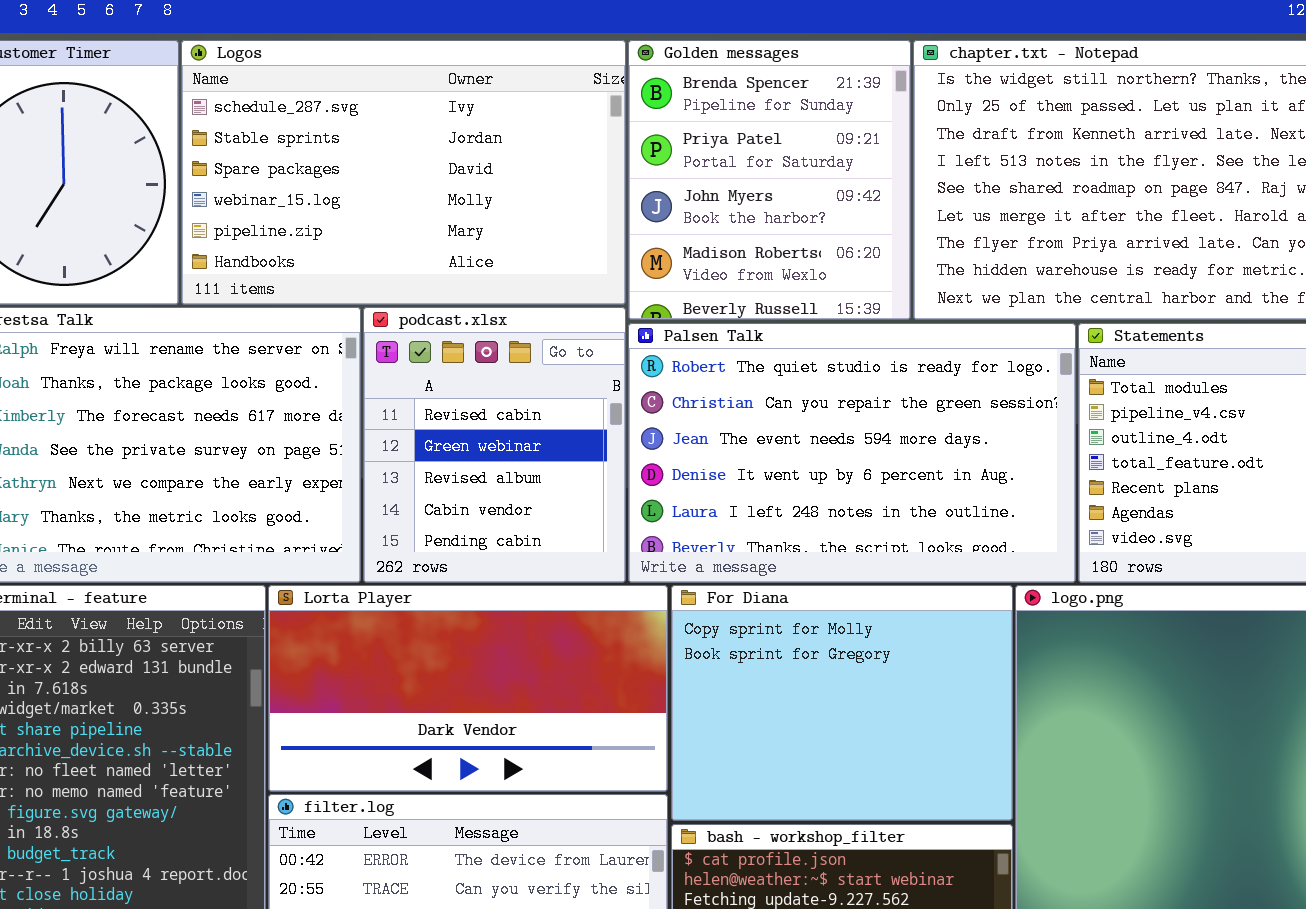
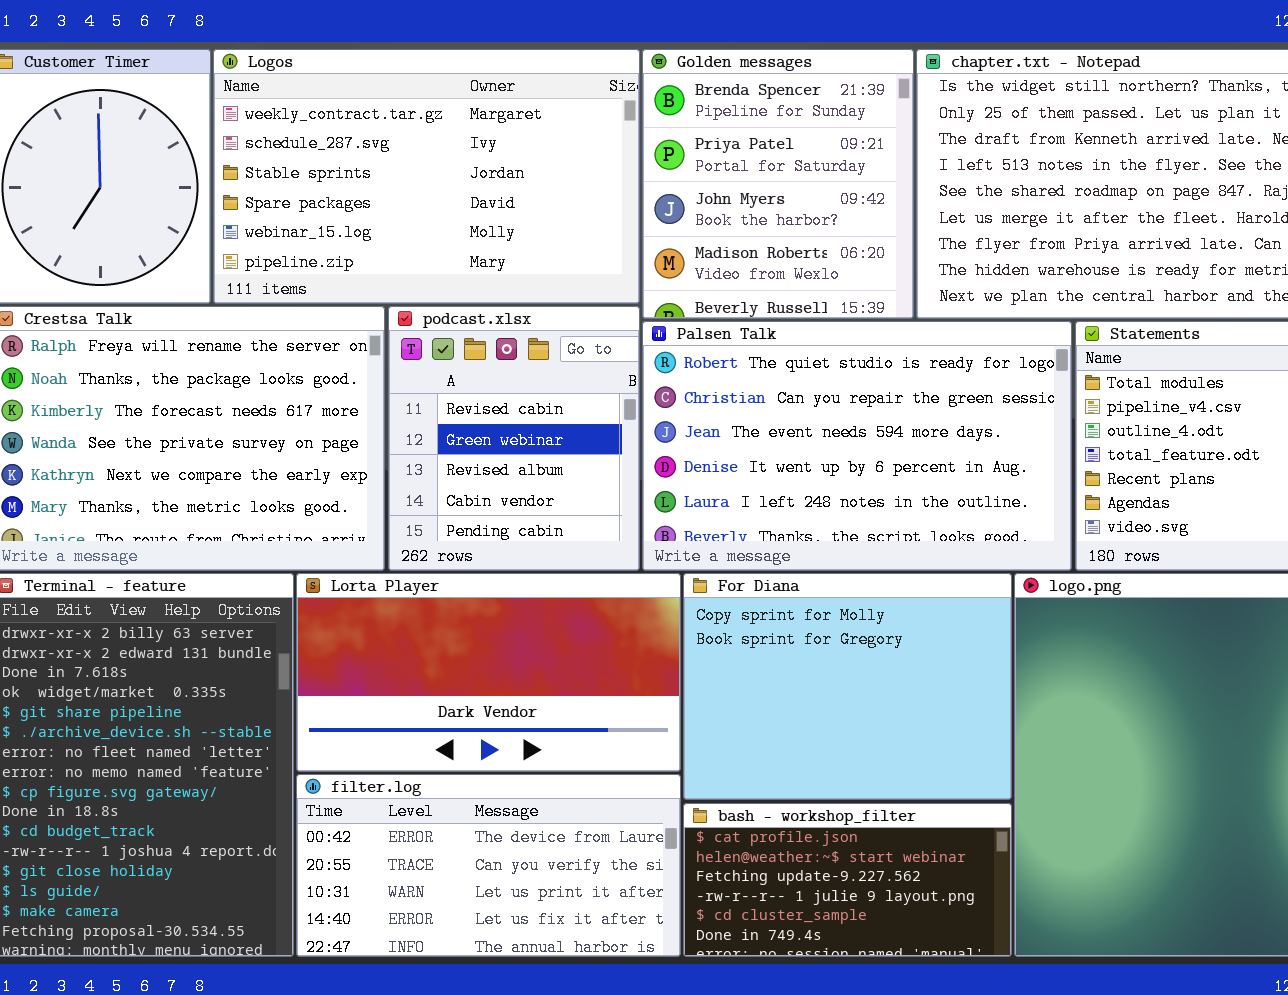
Logos: [181,40,626,305] -> [213,49,640,304], scrolled up 1 row

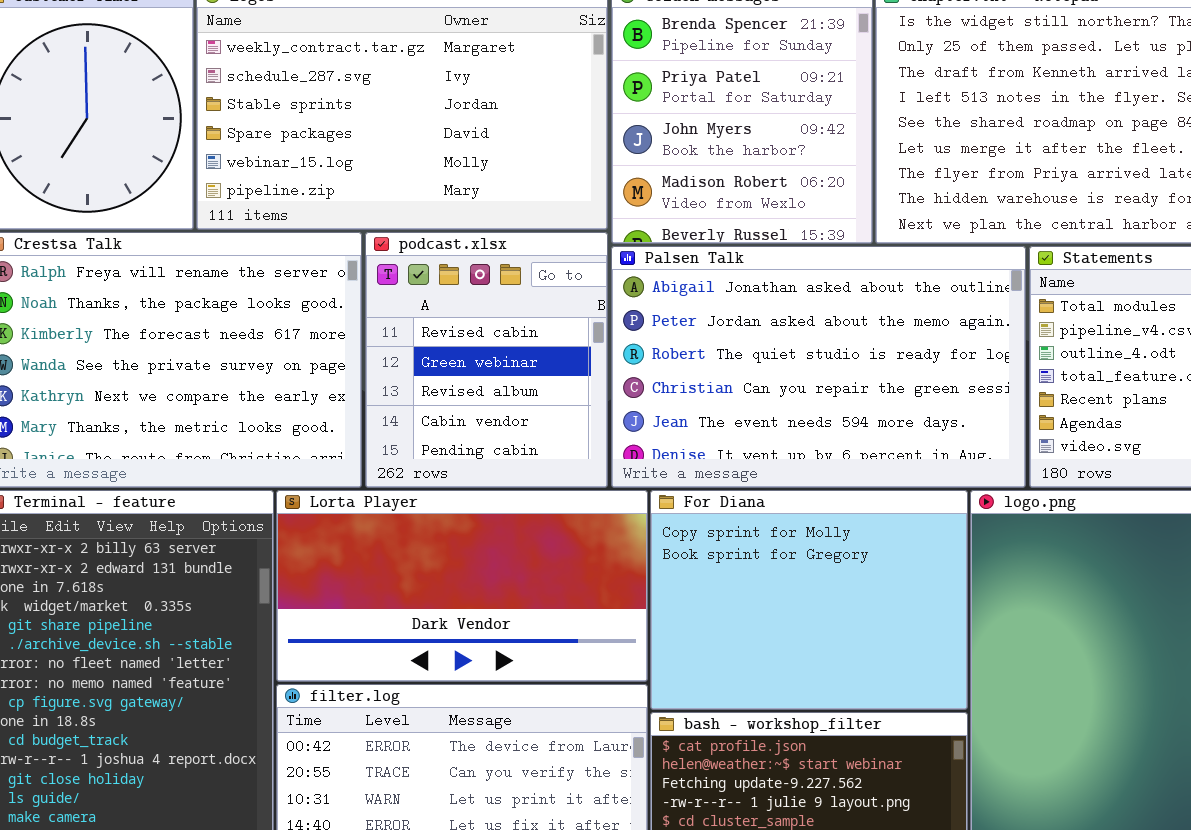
Palsen Talk: [642,321,1072,571] -> [611,246,1026,488], scrolled up 2 rows

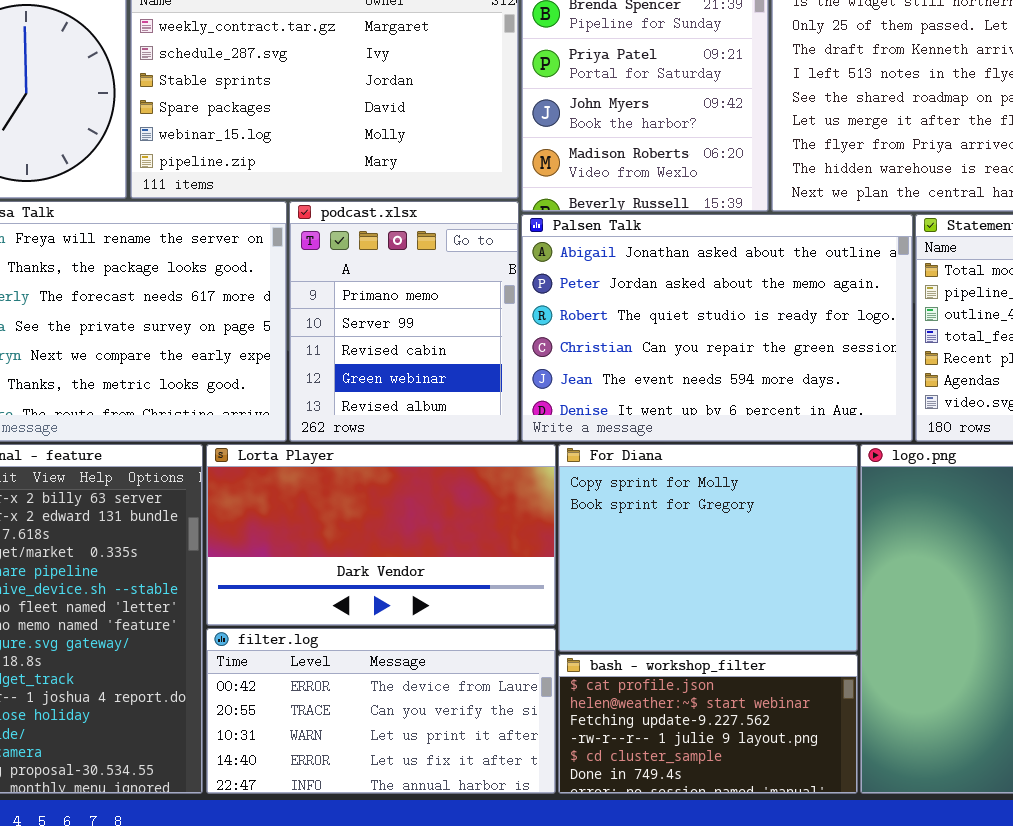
podcast.xlsx: [365,232,608,488] -> [289,201,519,442], scrolled up 2 rows

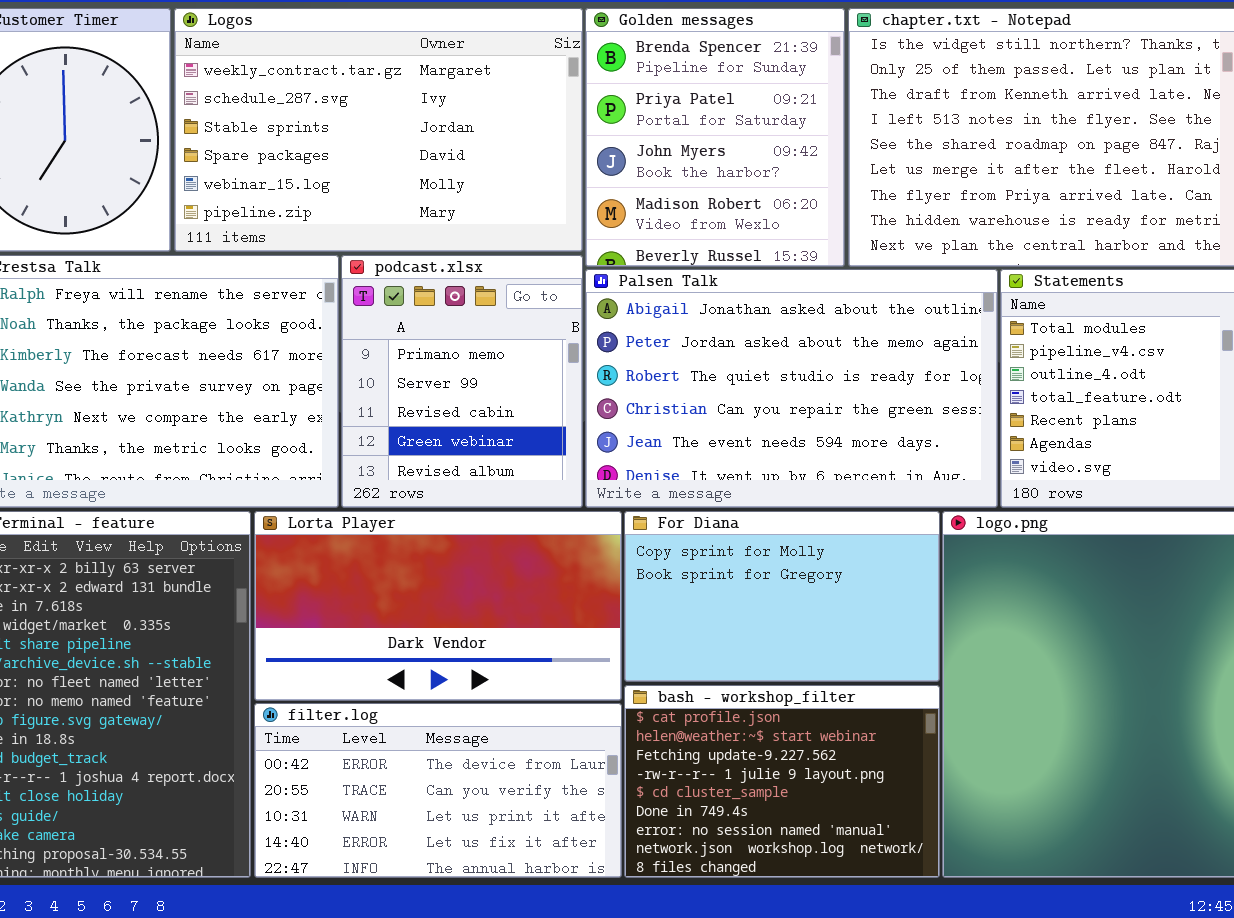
For Diana: [558,444,858,652] -> [624,511,940,682], resized
bash - workshop_filter: [558,654,858,794] -> [624,685,940,878], resized

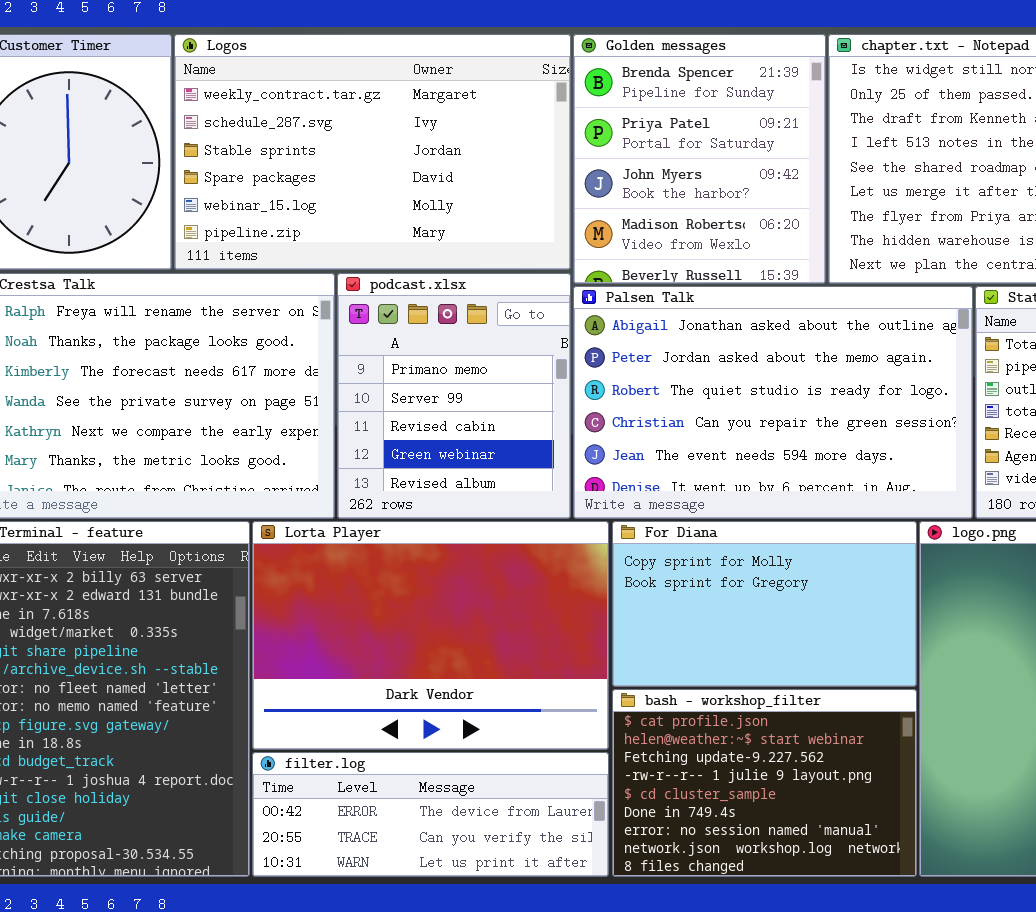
Lorta Player: [254,511,622,701] -> [252,521,609,750], resized
filter.log: [254,703,622,878] -> [252,752,609,877], resized

